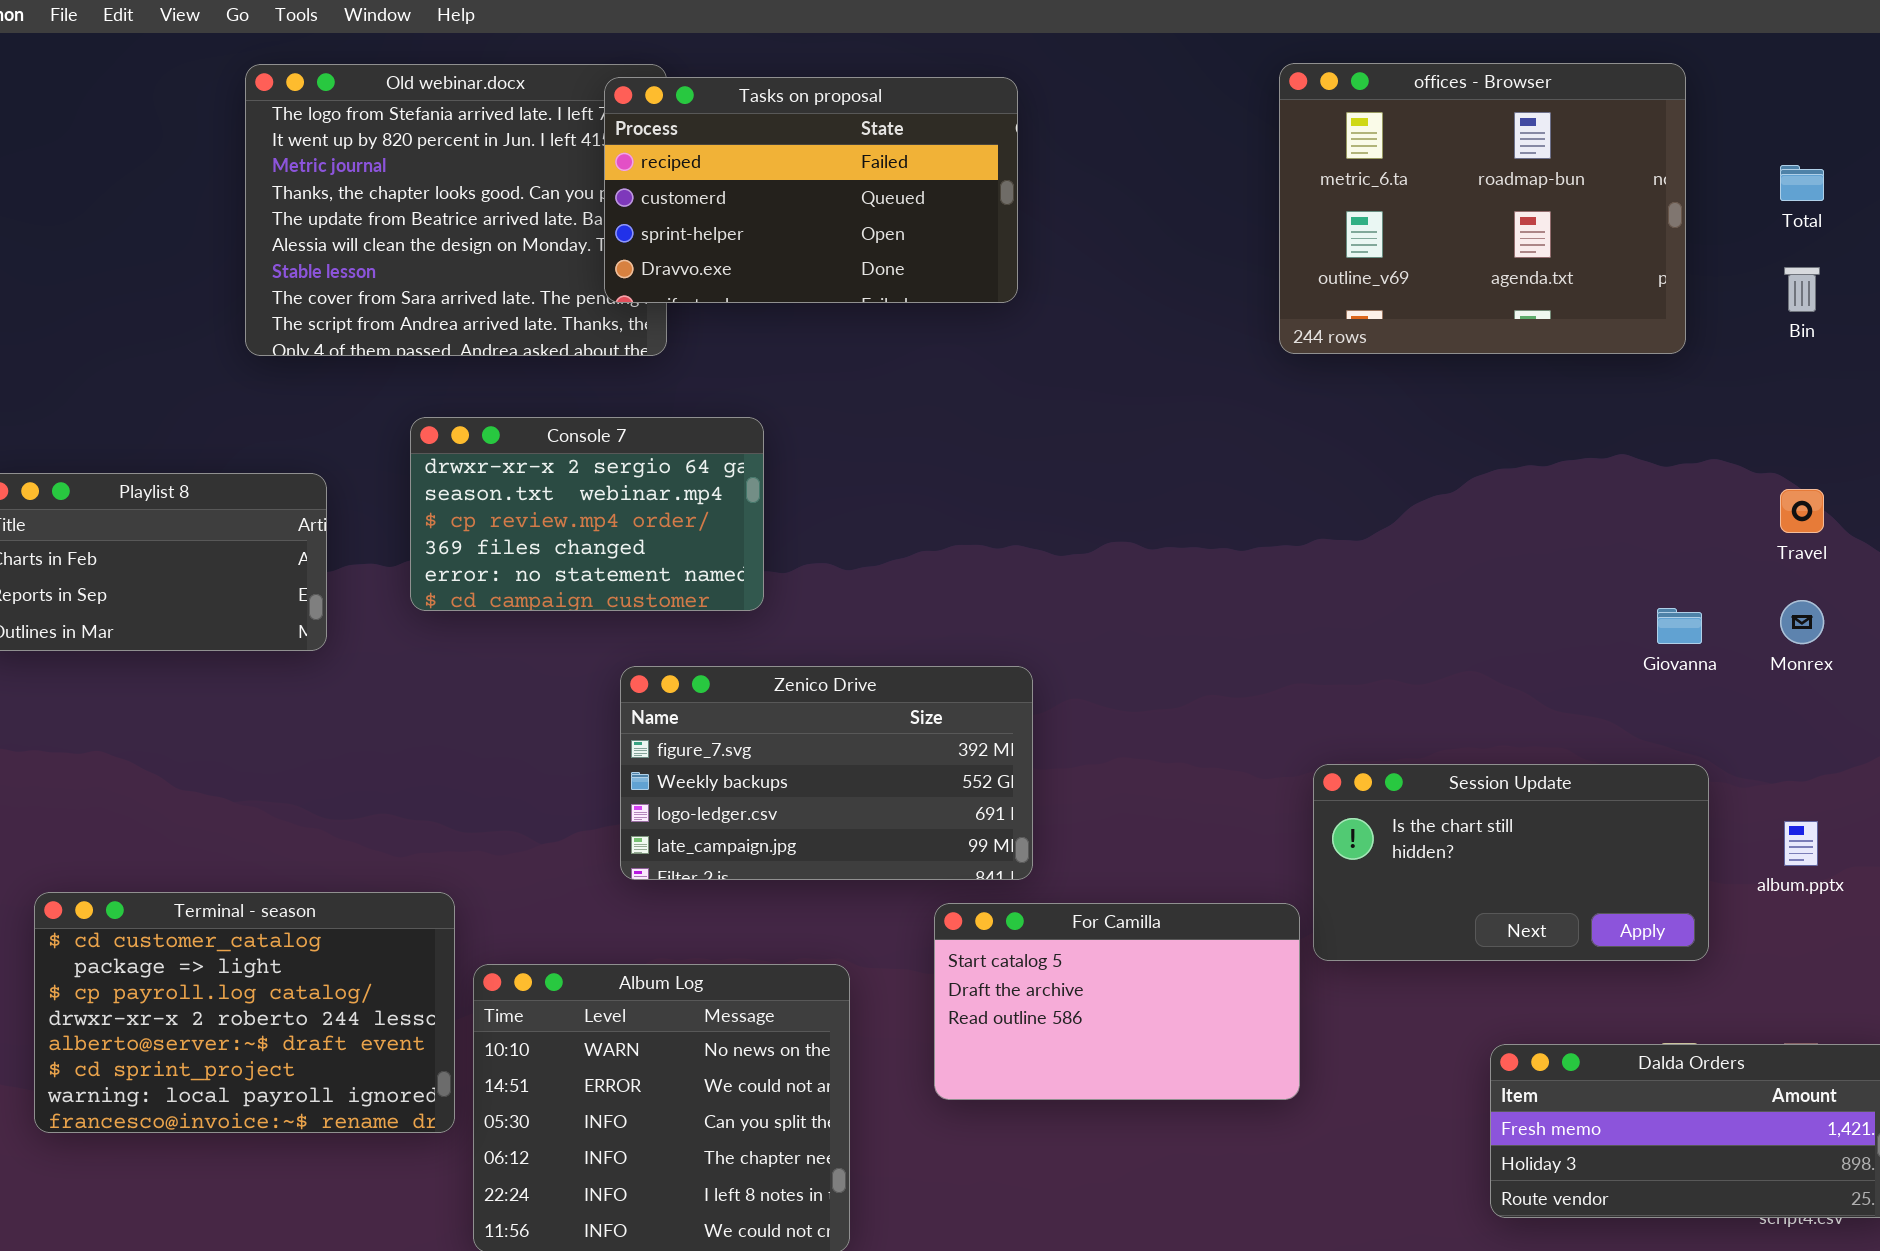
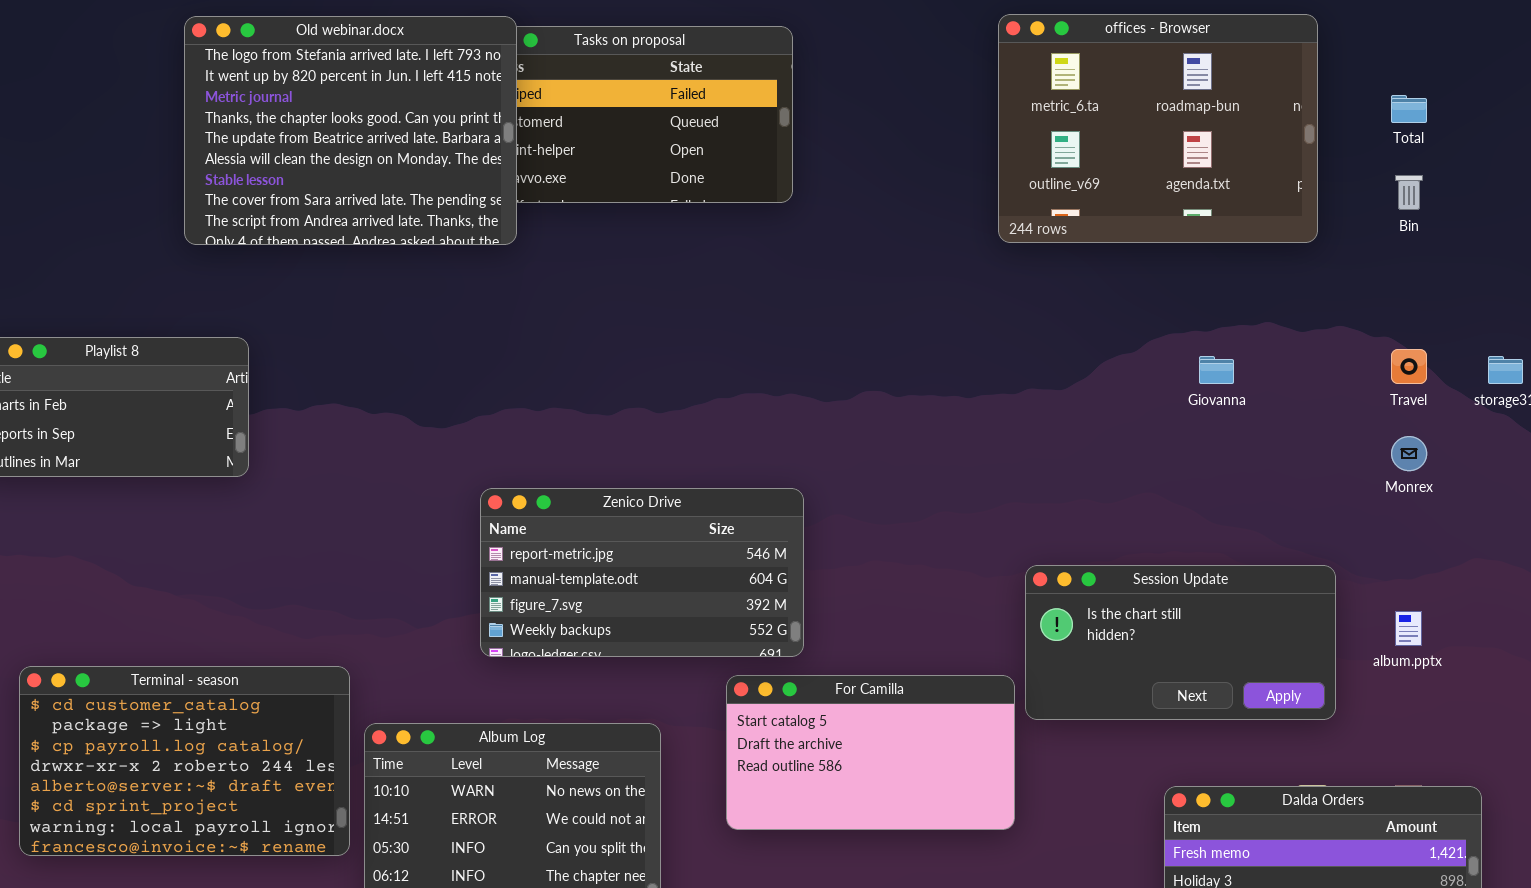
Old webinar.docx: [245,64,667,356] -> [184,16,517,245], raised
Console 7: [410,417,764,611] -> none, closed
Giovanna: [1657,608,1702,644] -> [1199,356,1234,384], moved
Zenico Drive: [620,666,1033,880] -> [480,488,804,657], scrolled up 2 rows

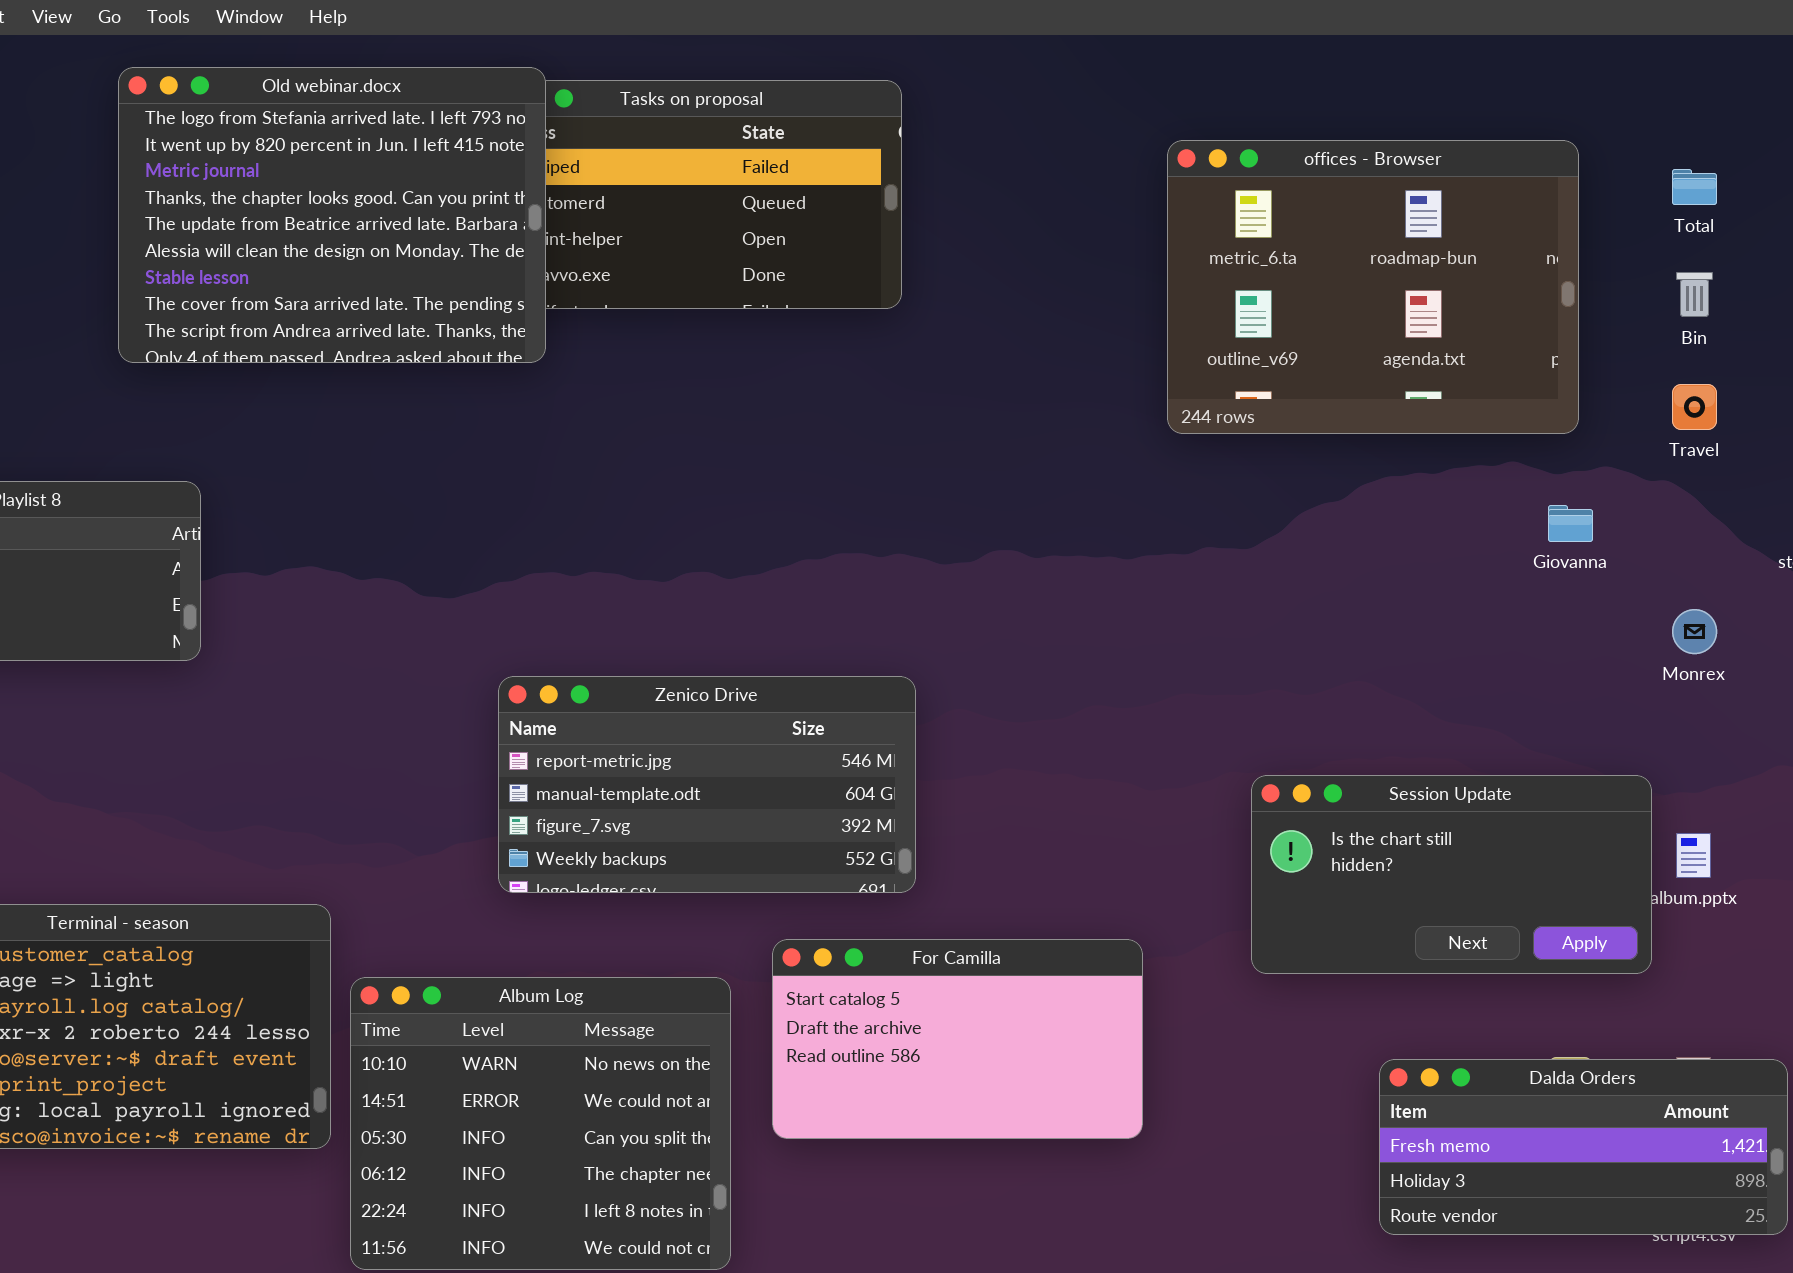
offices - Browser: [998,14,1318,243] -> [1167,140,1579,434], moved
Travel: [1391,349,1427,384] -> [1672,384,1717,430], moved
Giovanna: [1199,356,1234,384] -> [1548,505,1593,542], moved
Session Update: [1025,565,1336,720] -> [1251,775,1652,974], moved
For Camilla: [726,675,1015,830] -> [772,939,1143,1139], moved

